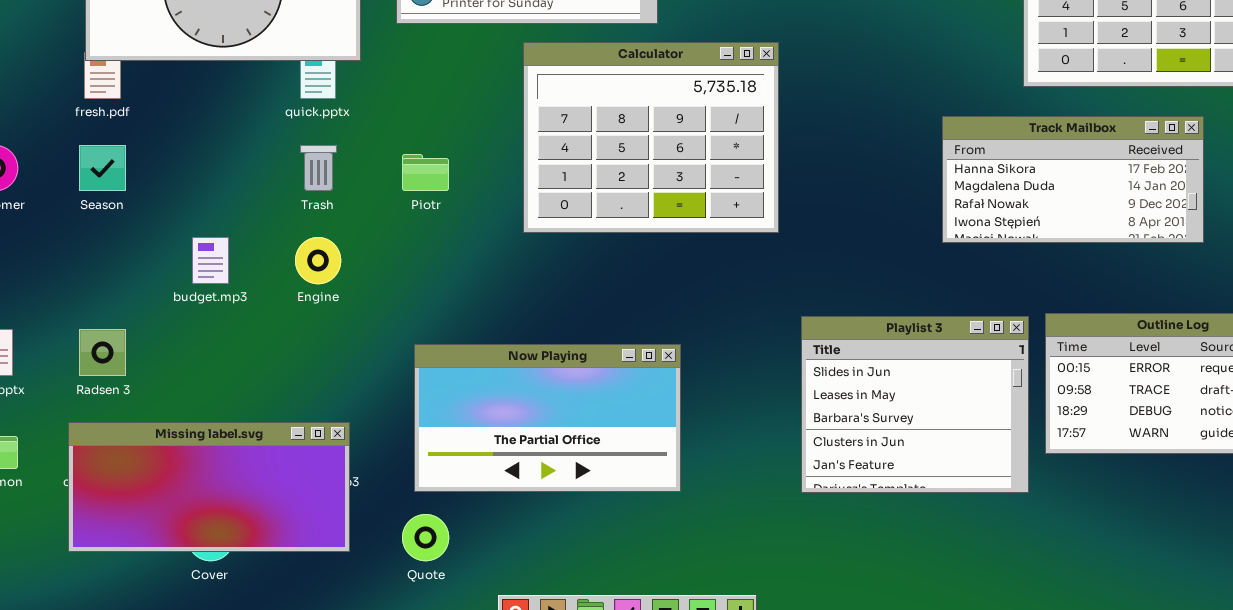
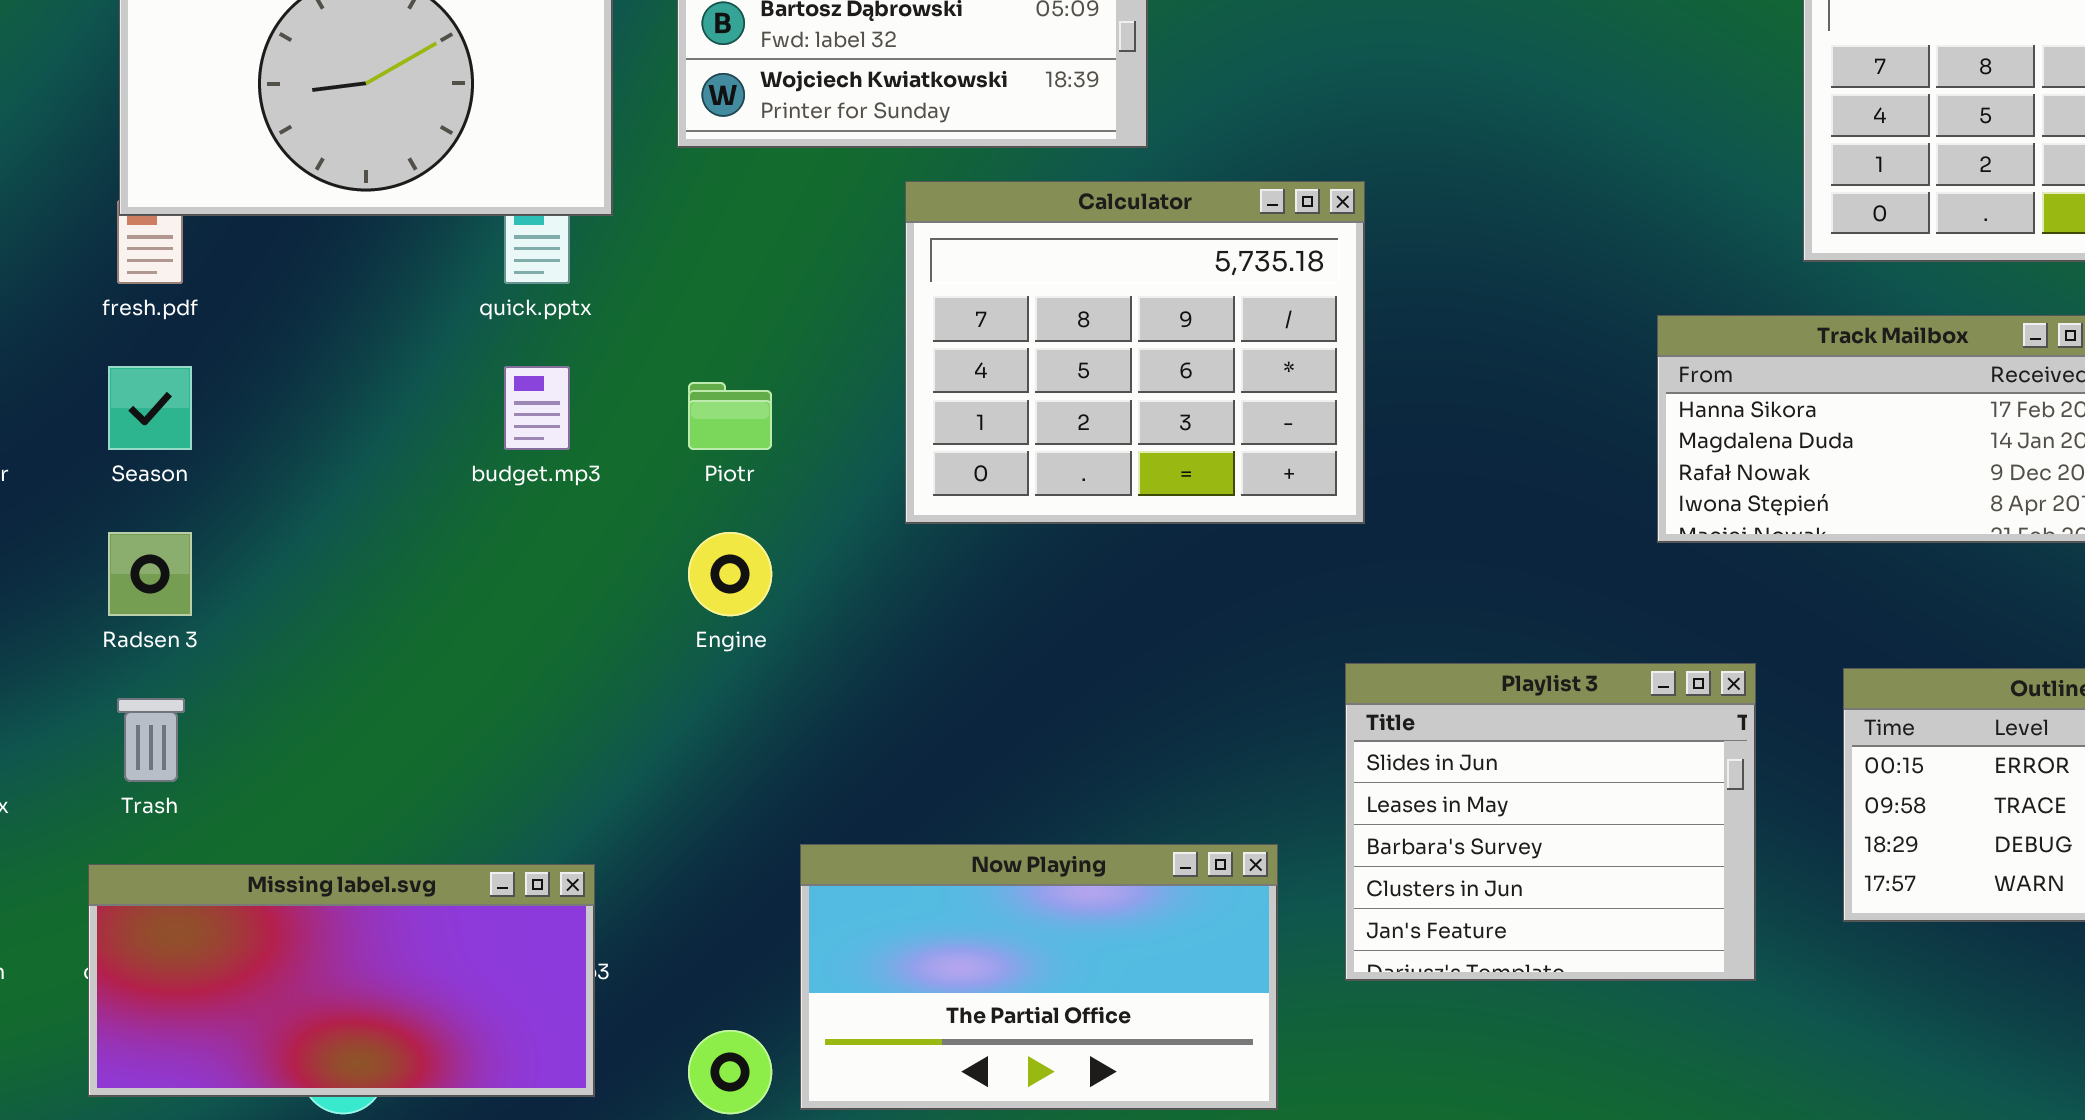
Trash: [300,145,337,191] -> [117,698,185,782], moved
budget.mp3: [192,237,229,284] -> [504,366,570,450], moved
Engine: [295,237,341,284] -> [688,532,772,616], moved
Playlist 3: [801,316,1029,493] -> [1345,663,1756,981], moved
Radsen 3: [79,329,126,376] -> [108,532,192,616], moved
Now Playing: [414,344,681,492] -> [800,844,1278,1110], moved

